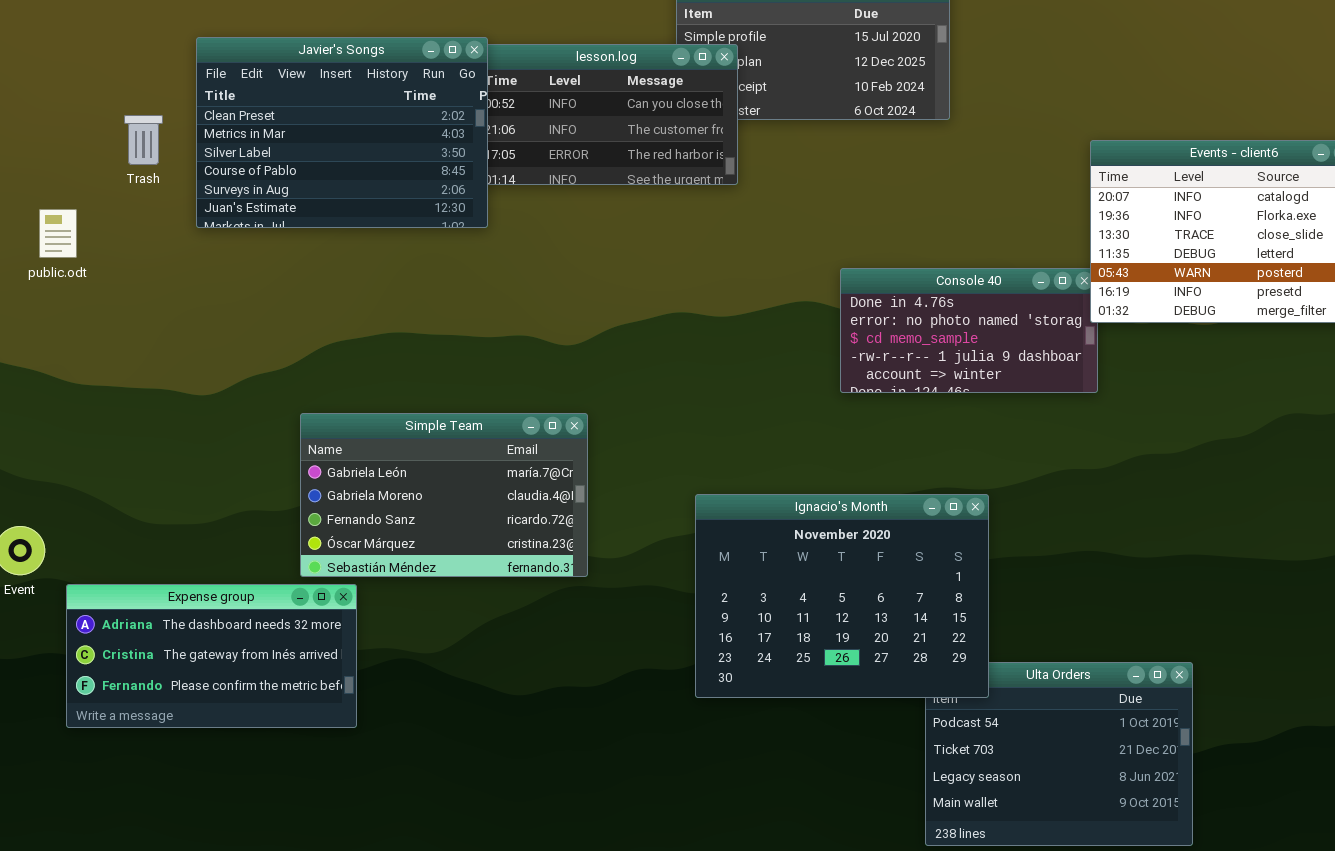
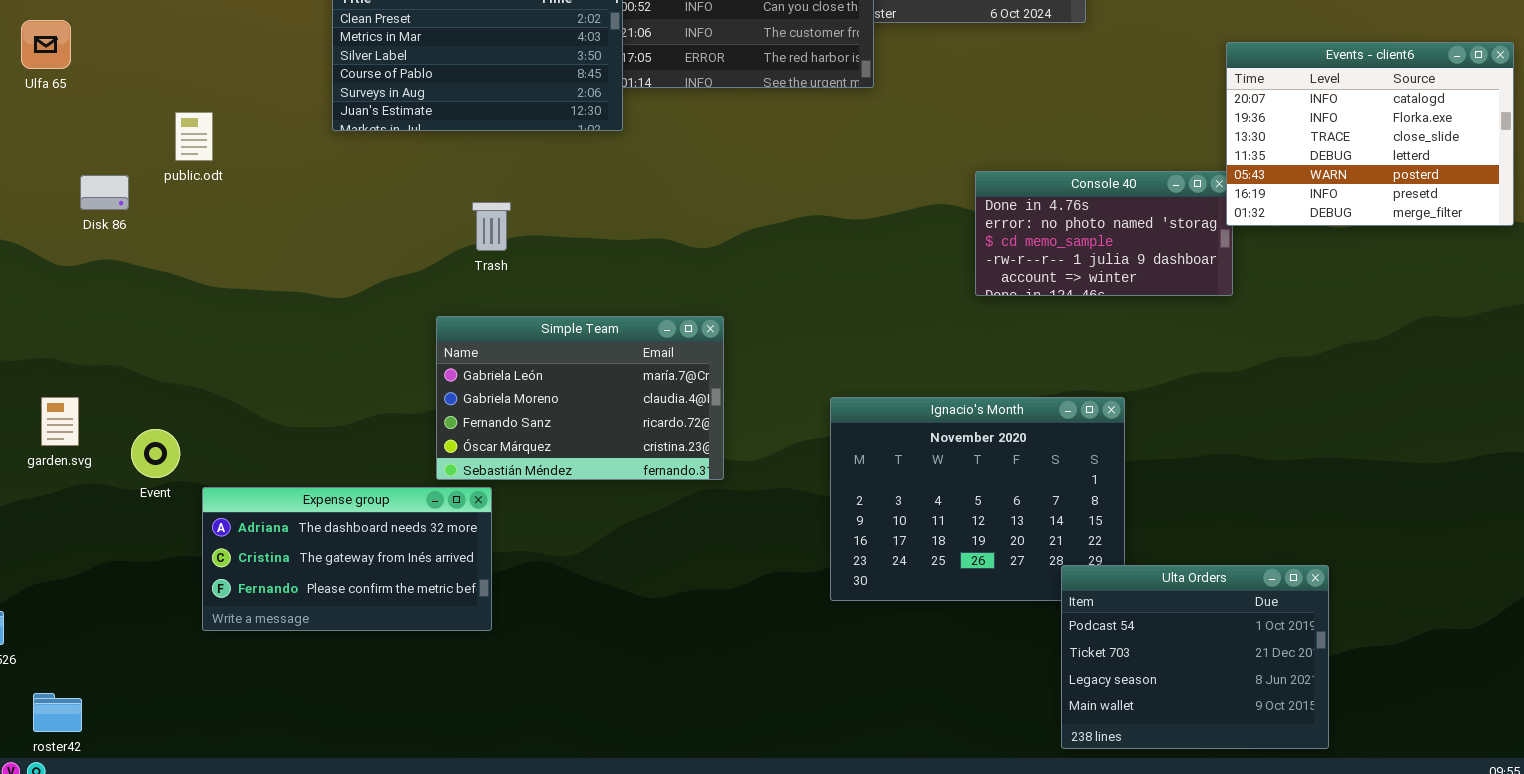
Trash: [124,115,163,165] -> [472,202,511,251], moved
Ulta Orders: [925,662,1193,846] -> [1061,565,1329,749], raised

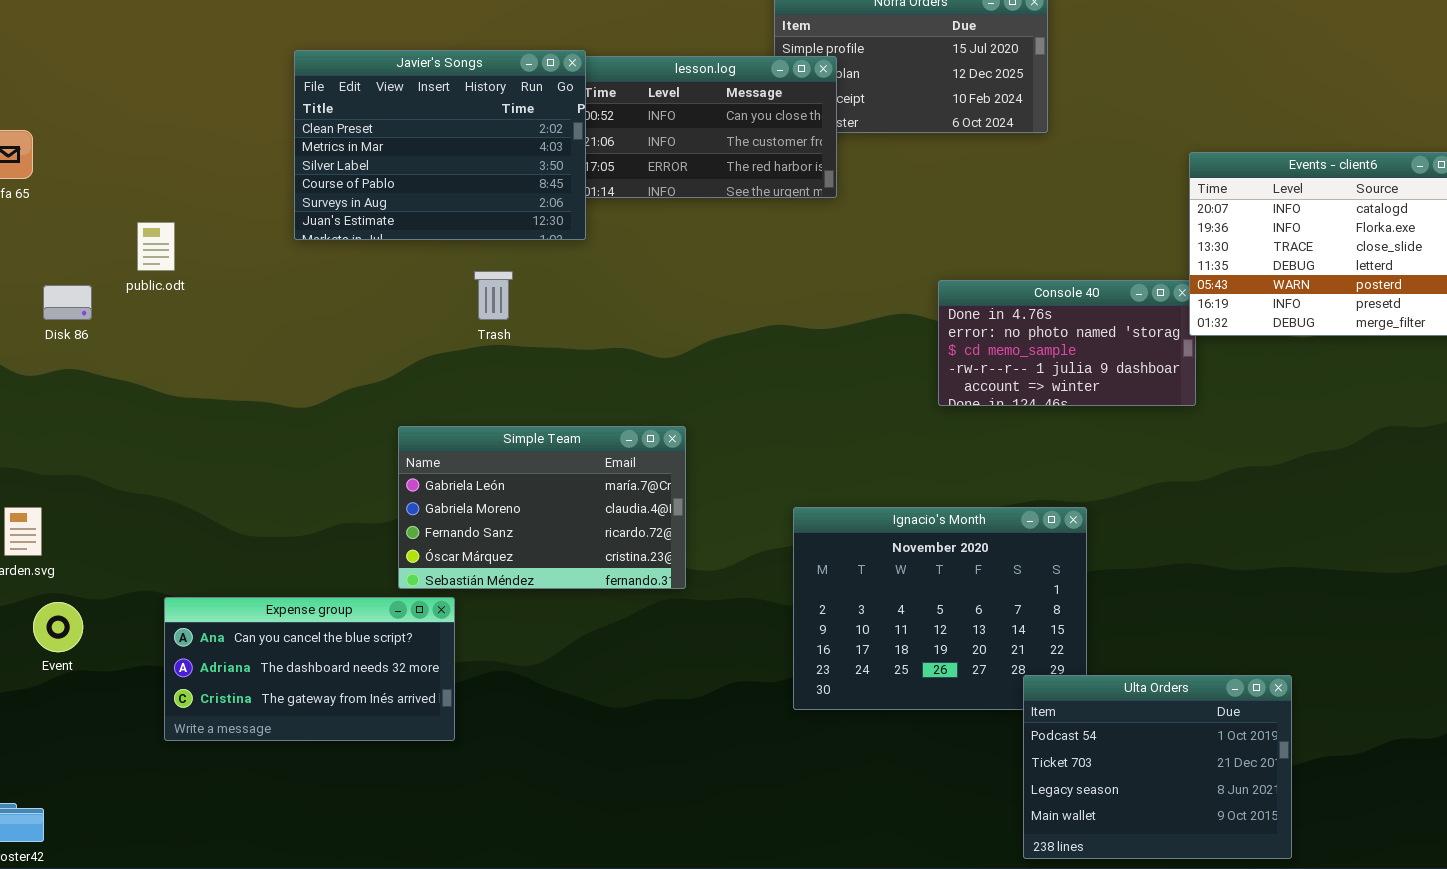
Trash: [472,202,511,251] -> [474,271,513,320], moved
Event: [131,429,180,478] -> [33,602,83,652], moved
Expense group: [202,487,492,631] -> [164,597,455,741], scrolled up 1 row

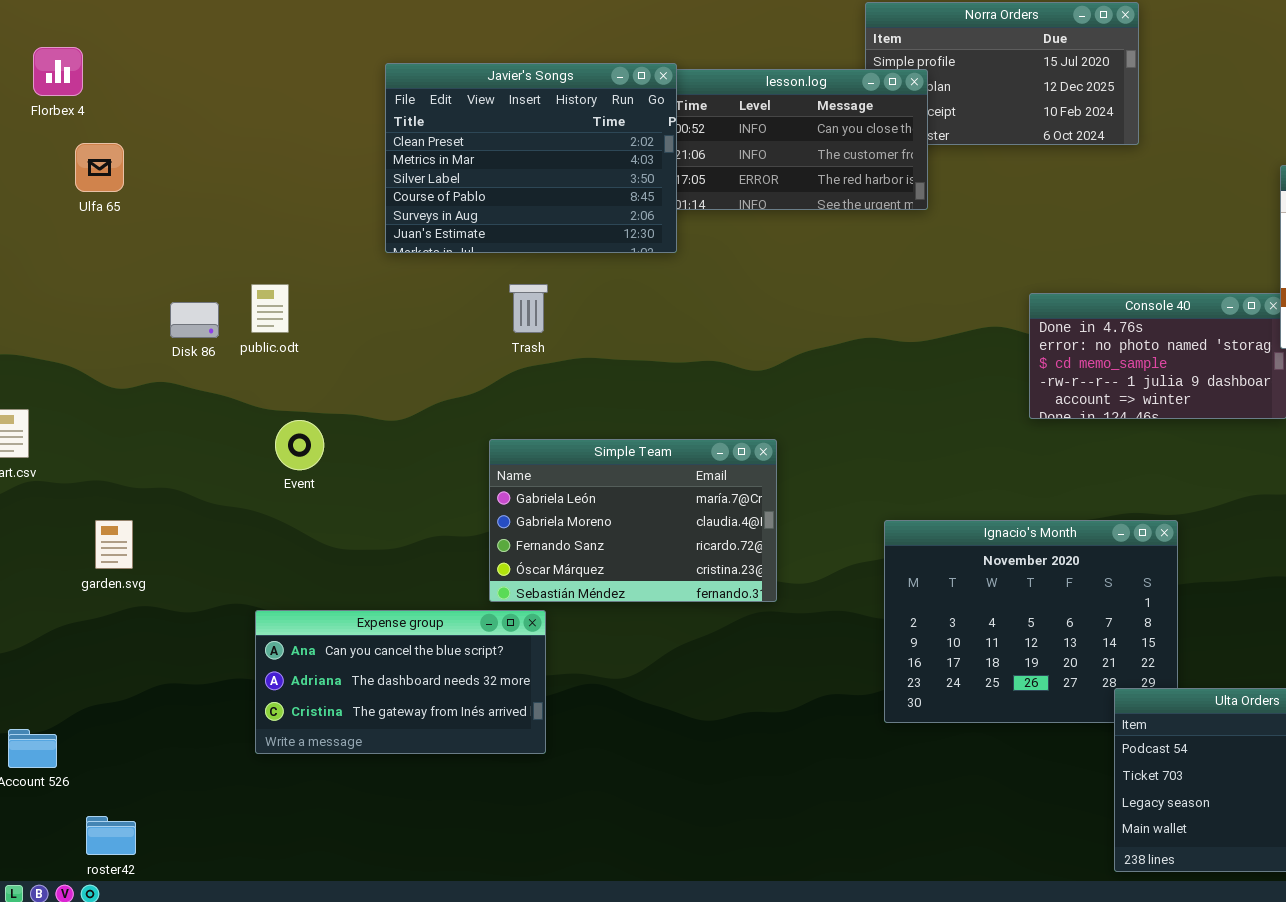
public.odt: [137,222,175,271] -> [251,284,289,333], moved
Trash: [474,271,513,320] -> [509,284,548,333], moved
Disk 86: [43,285,92,320] -> [170,302,219,338], moved
Event: [33,602,83,652] -> [275,420,324,470], moved

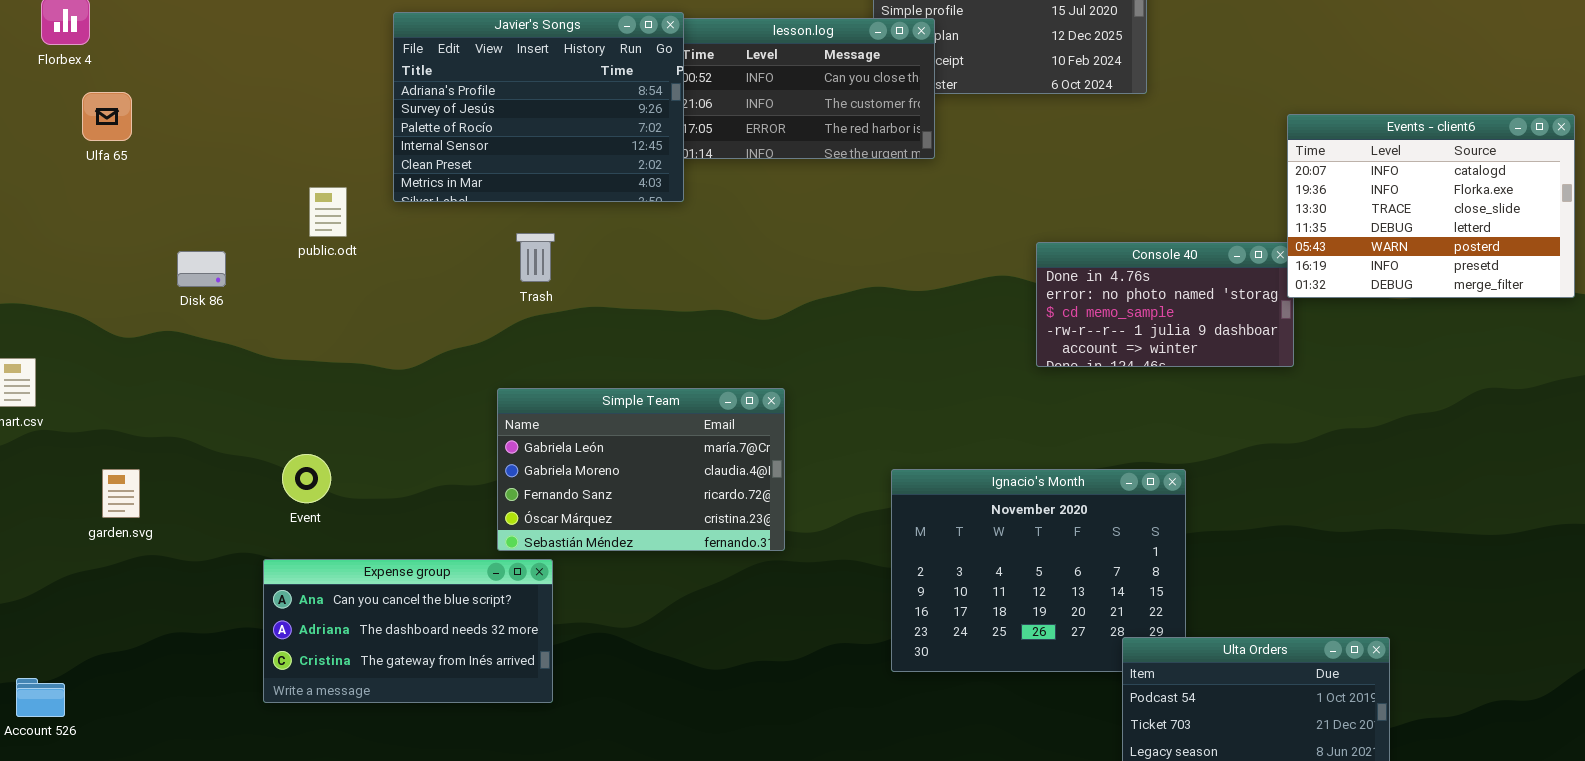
Javier's Songs: [385,63,677,253] -> [393,12,684,202], scrolled up 4 rows
public.odt: [251,284,289,333] -> [309,187,347,237], moved
Event: [275,420,324,470] -> [282,454,331,503], moved

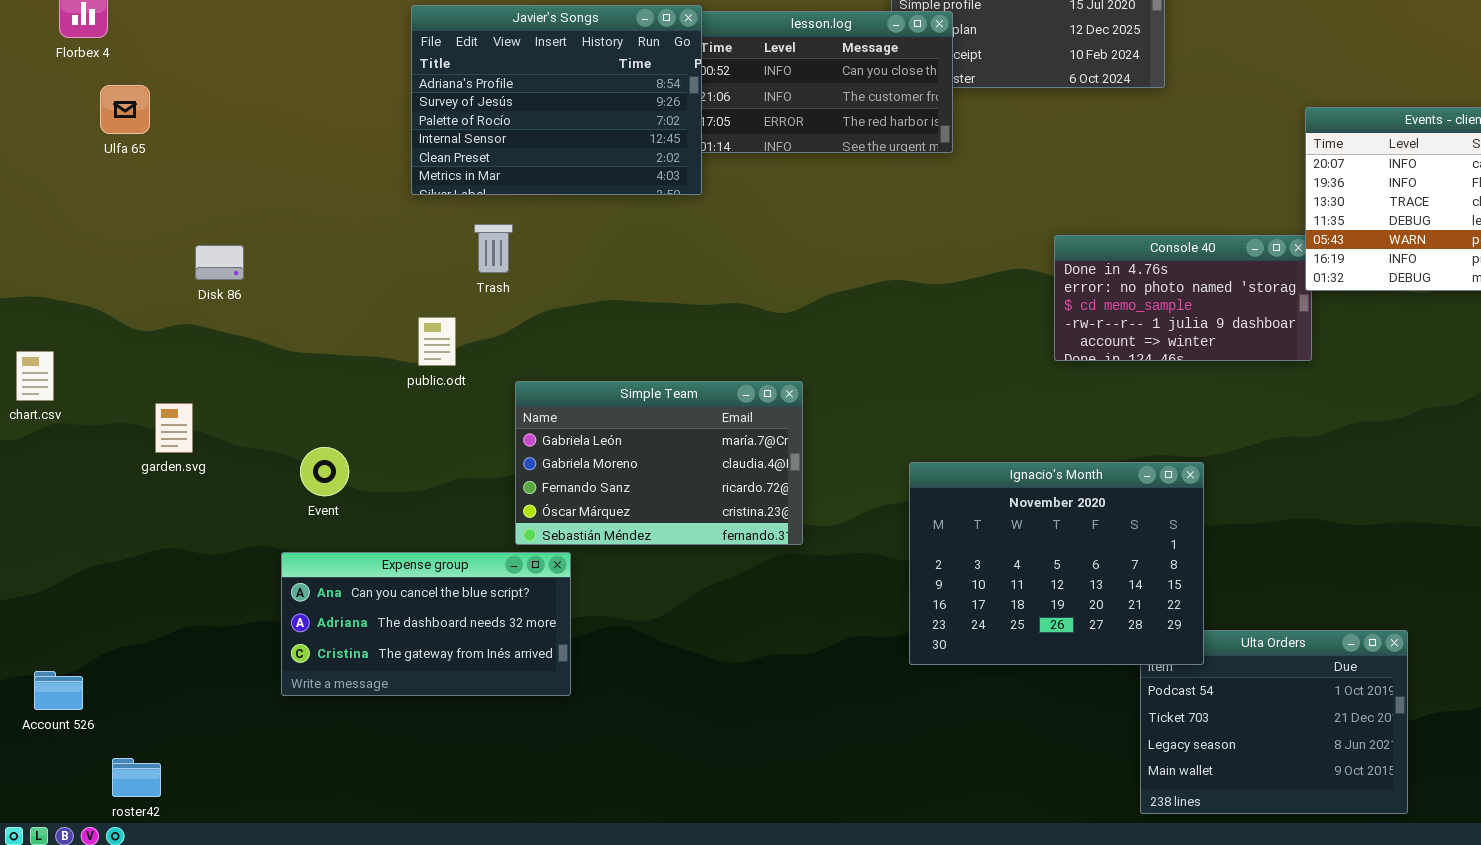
public.odt: [309,187,347,237] -> [418,317,456,366], moved
Trash: [516,233,555,282] -> [474,224,513,273], moved
garden.svg: [102,469,140,518] -> [155,403,193,453], moved
Ignacio's Month: [891,469,1186,672] -> [909,462,1204,665], raised

